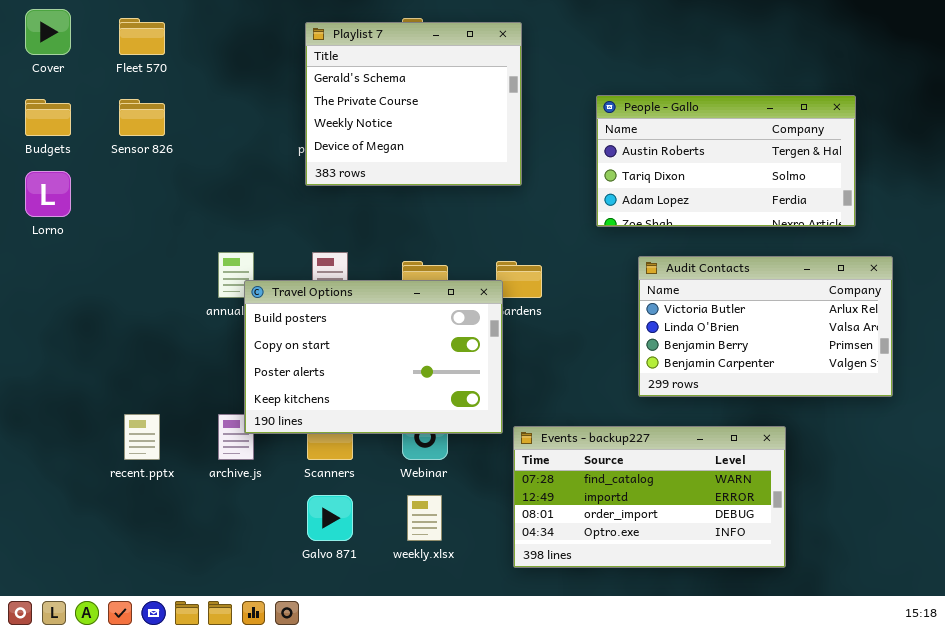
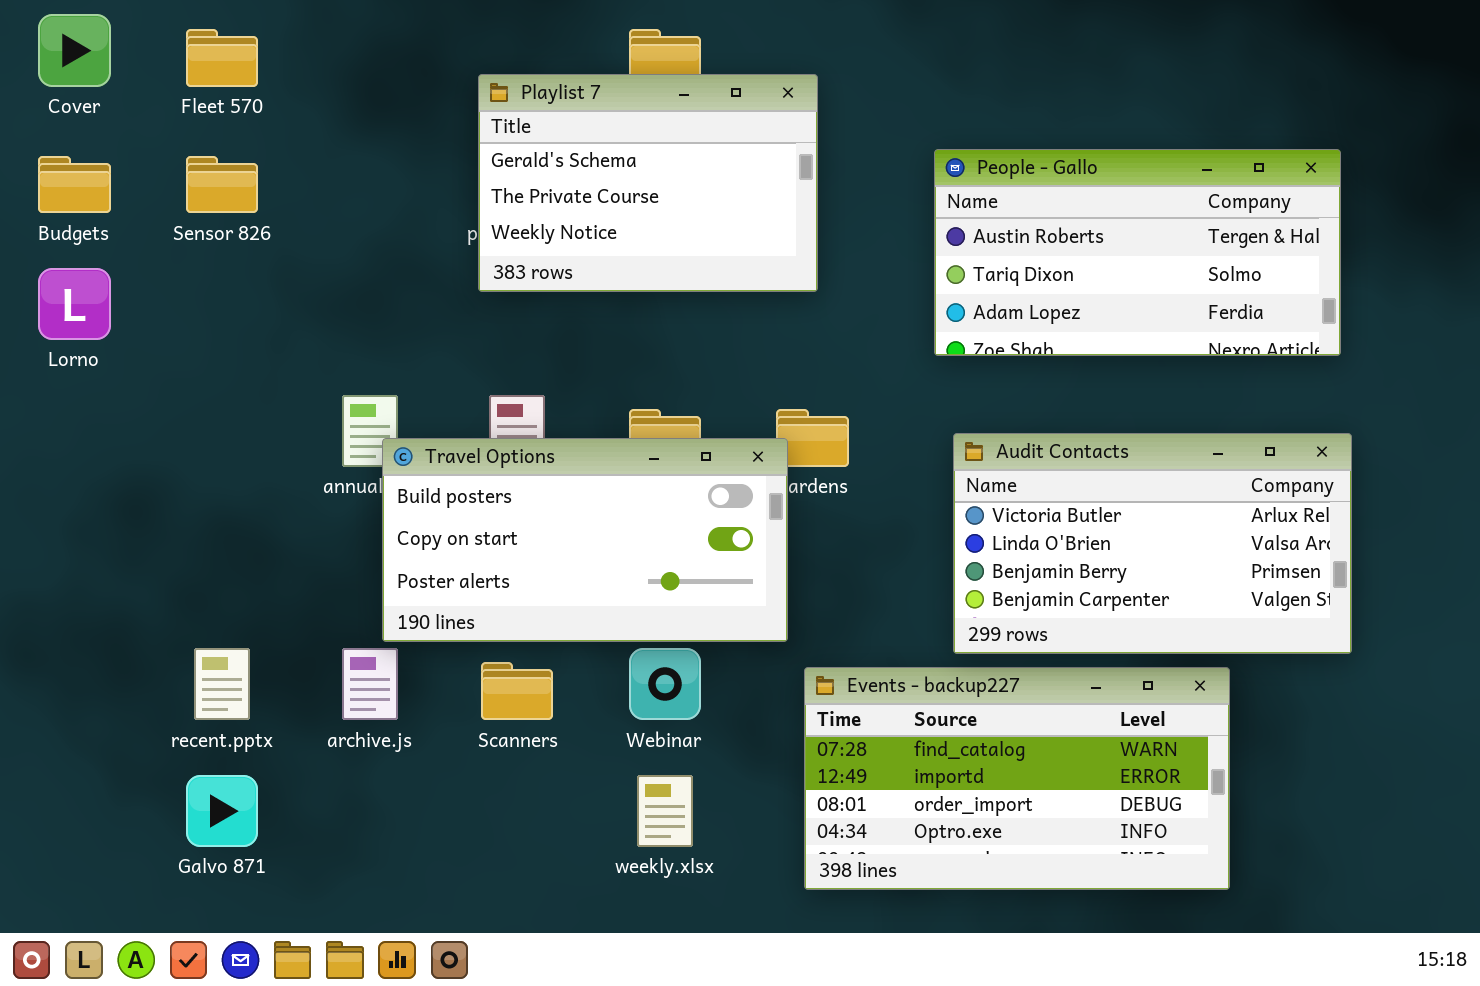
Playlist 7: [305,22,522,186] -> [478,74,818,292], resized
Audit Contacts: [638,256,893,397] -> [953,433,1352,654], moved
Travel Options: [244,280,503,434] -> [382,438,788,642], resized
Galvo 871: [307,495,353,541] -> [186,775,258,847], moved

